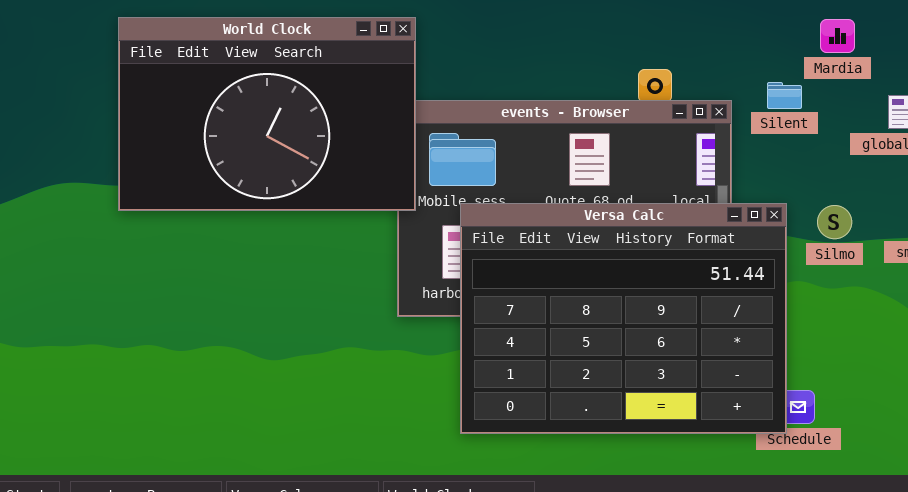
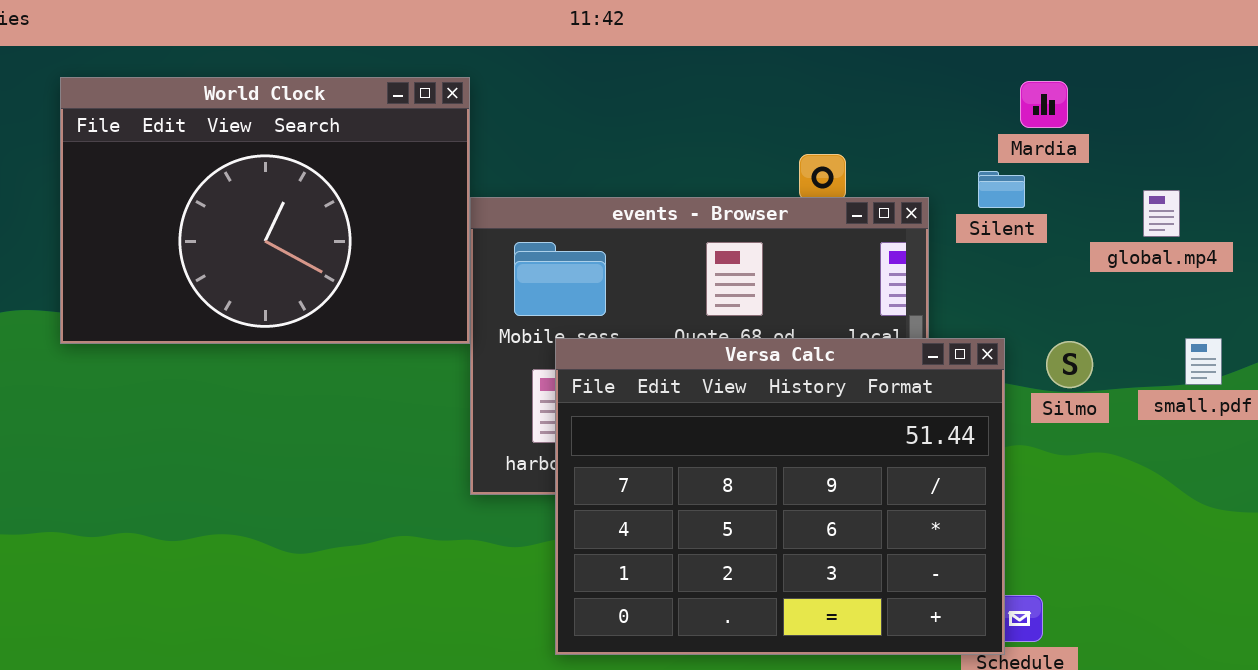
World Clock: [118,17,416,211] -> [60,77,470,344], moved
Mardia: [820,19,855,53] -> [1020,81,1068,128], moved

